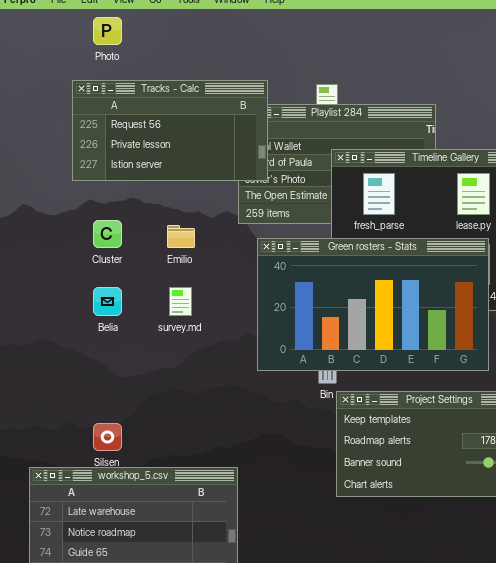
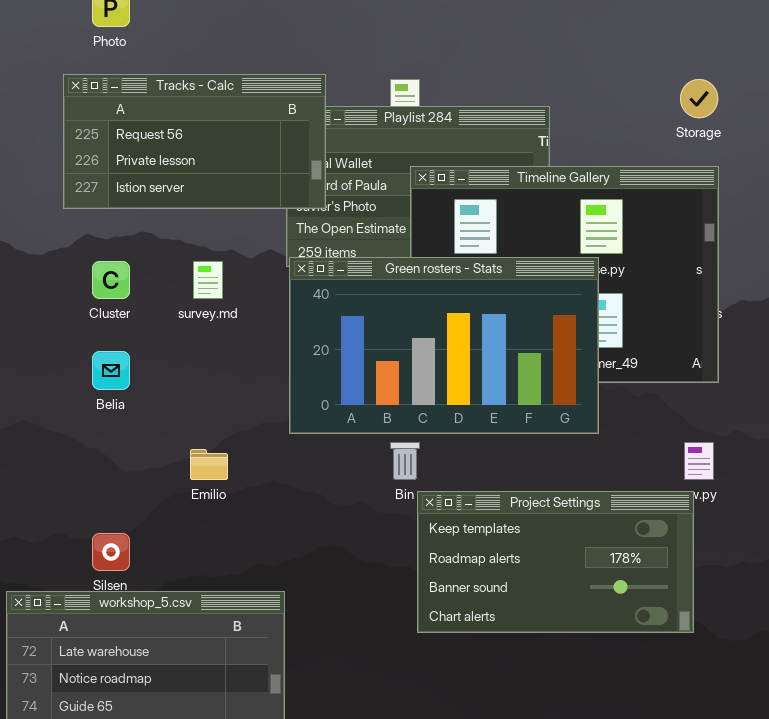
Emilio: [167,225,195,248] -> [190,449,228,480], moved
Green rosters - Stats: [257,238,489,371] -> [289,257,599,434], moved
survey.md: [169,287,192,316] -> [193,261,223,299], moved

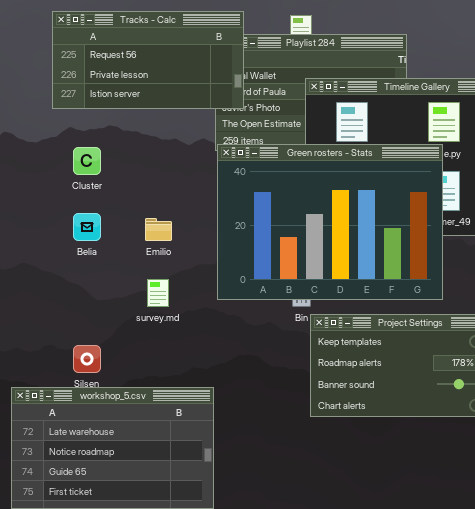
Green rosters - Stats: [289,257,599,434] -> [217,144,443,300], resized
survey.md: [193,261,223,299] -> [147,279,169,307], moved
Emilio: [190,449,228,480] -> [145,218,172,241], moved

